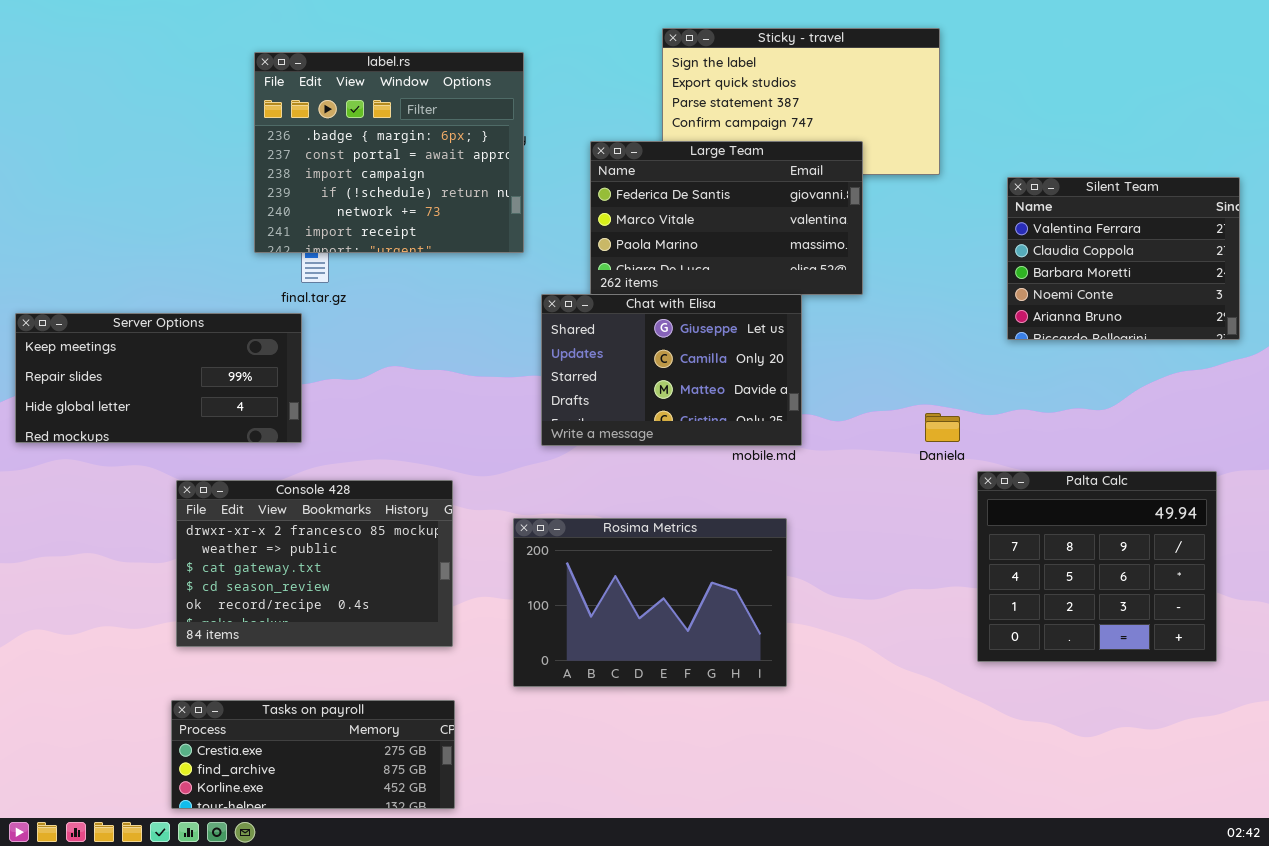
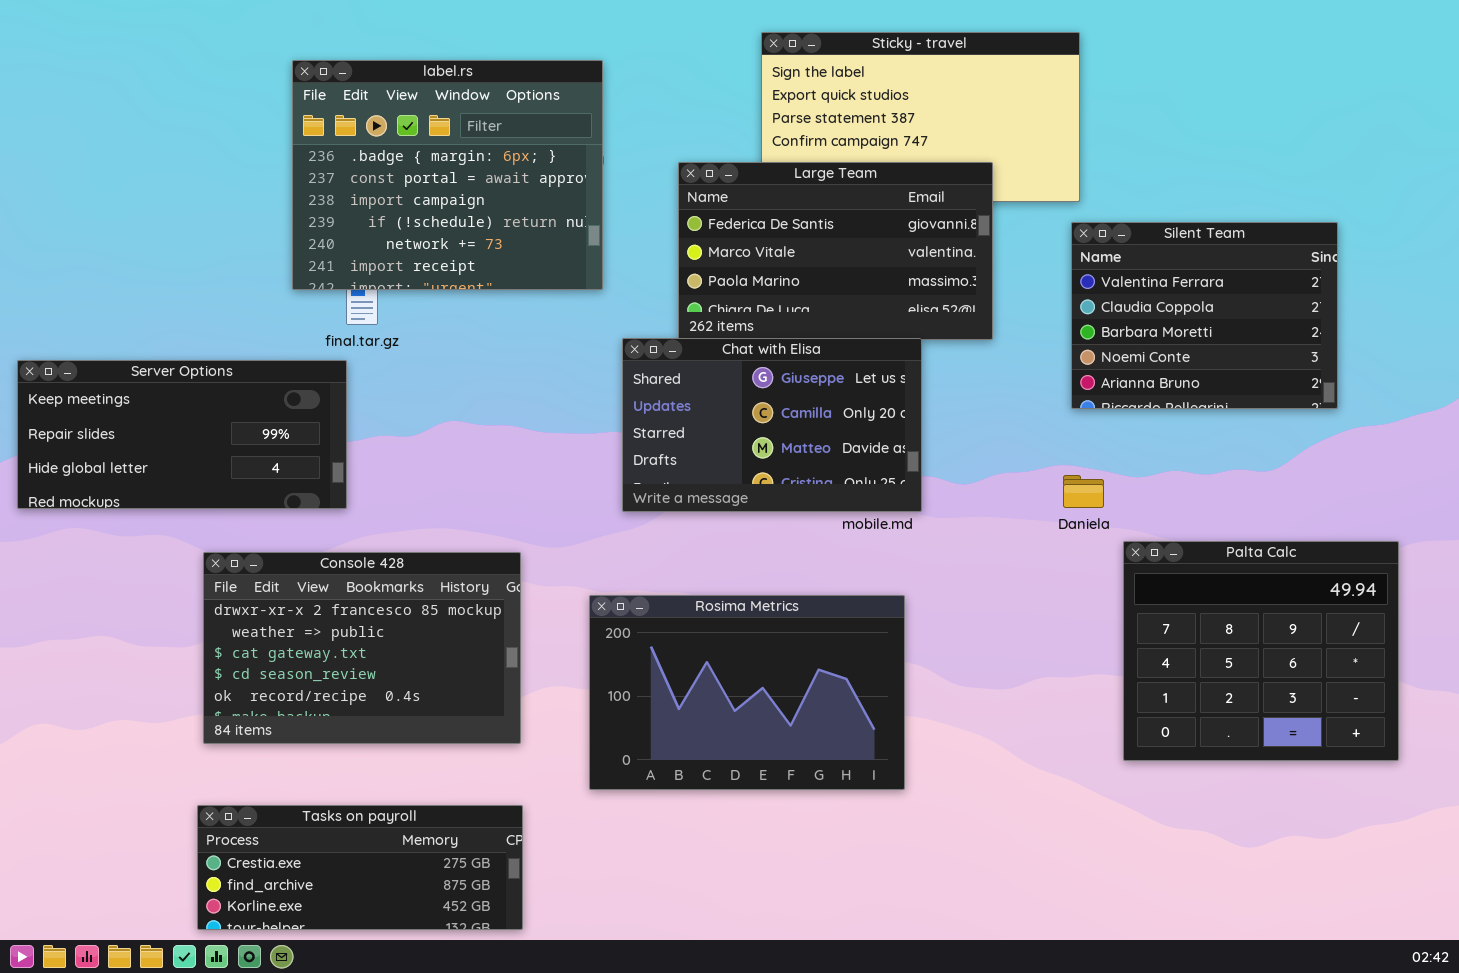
Silent Team: [1007,177,1240,340] -> [1071,222,1338,409], moved

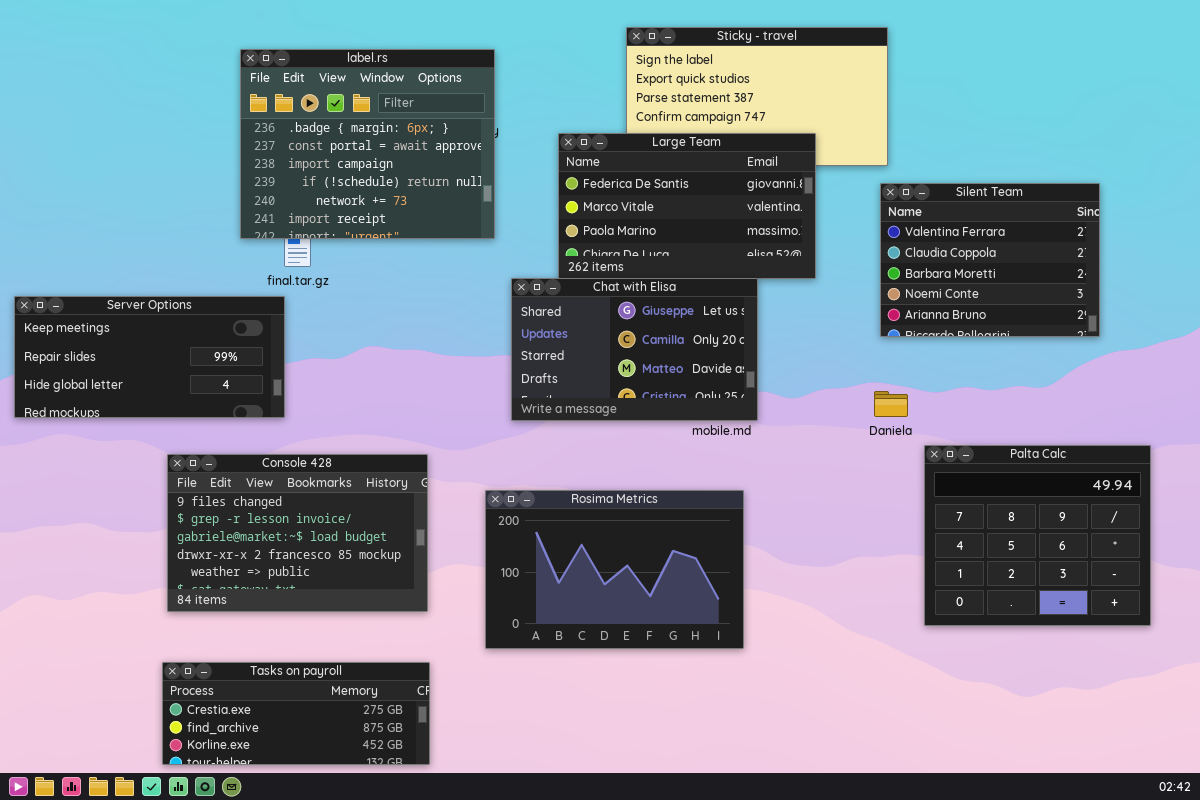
Console 428: [203,552,521,744] -> [167,454,428,612], scrolled up 3 rows

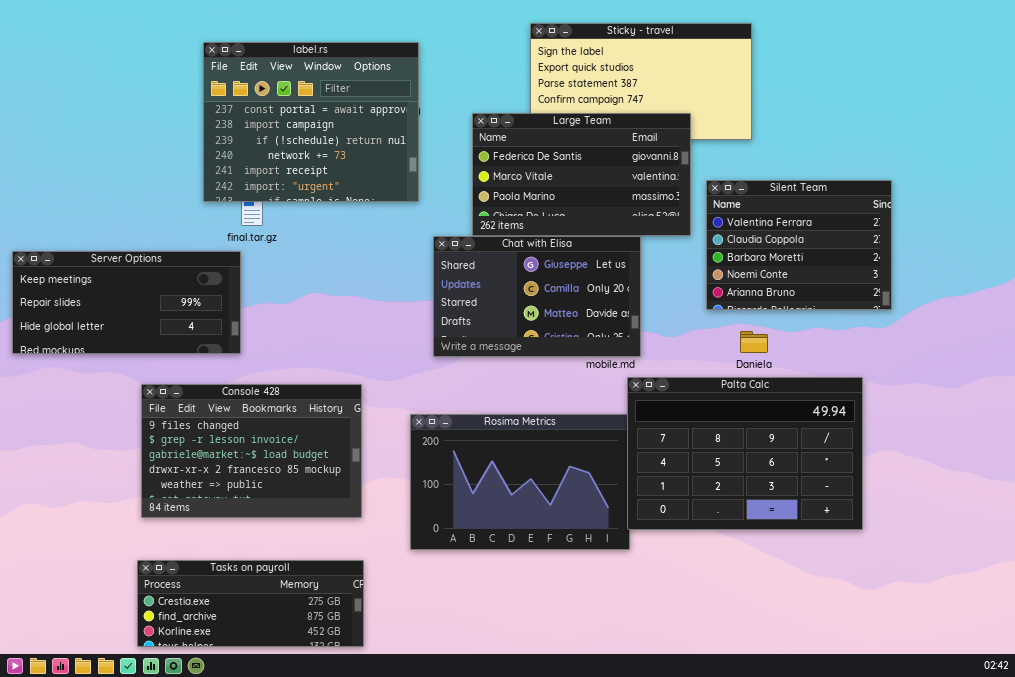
label.rs: [240,49,495,239] -> [203,42,419,202], scrolled down 1 row
Silent Team: [880,183,1100,337] -> [706,180,892,310], moved
Palta Calc: [924,445,1151,626] -> [627,377,863,530], moved, resized

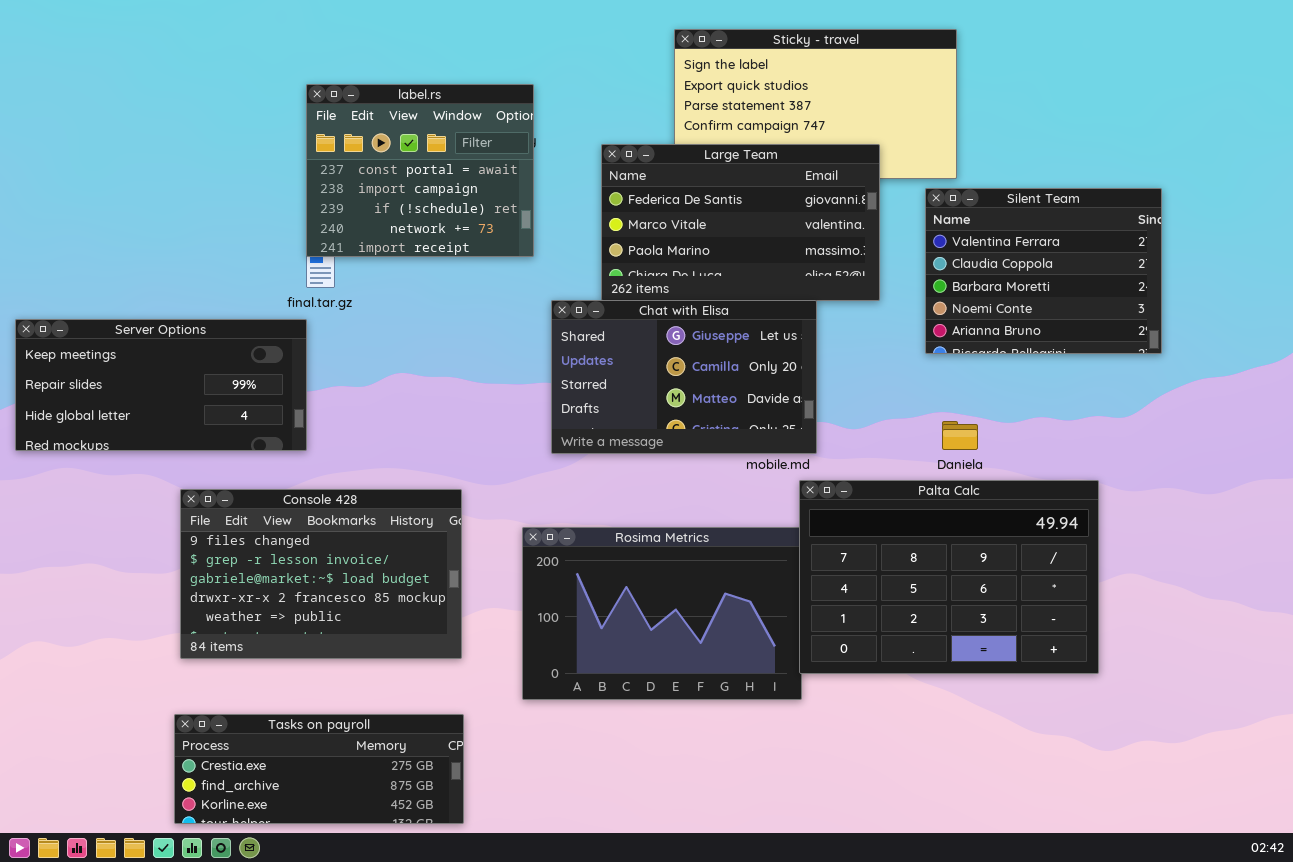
label.rs: [203,42,419,202] -> [306,84,534,257], resized
Silent Team: [706,180,892,310] -> [925,188,1162,354], moved

